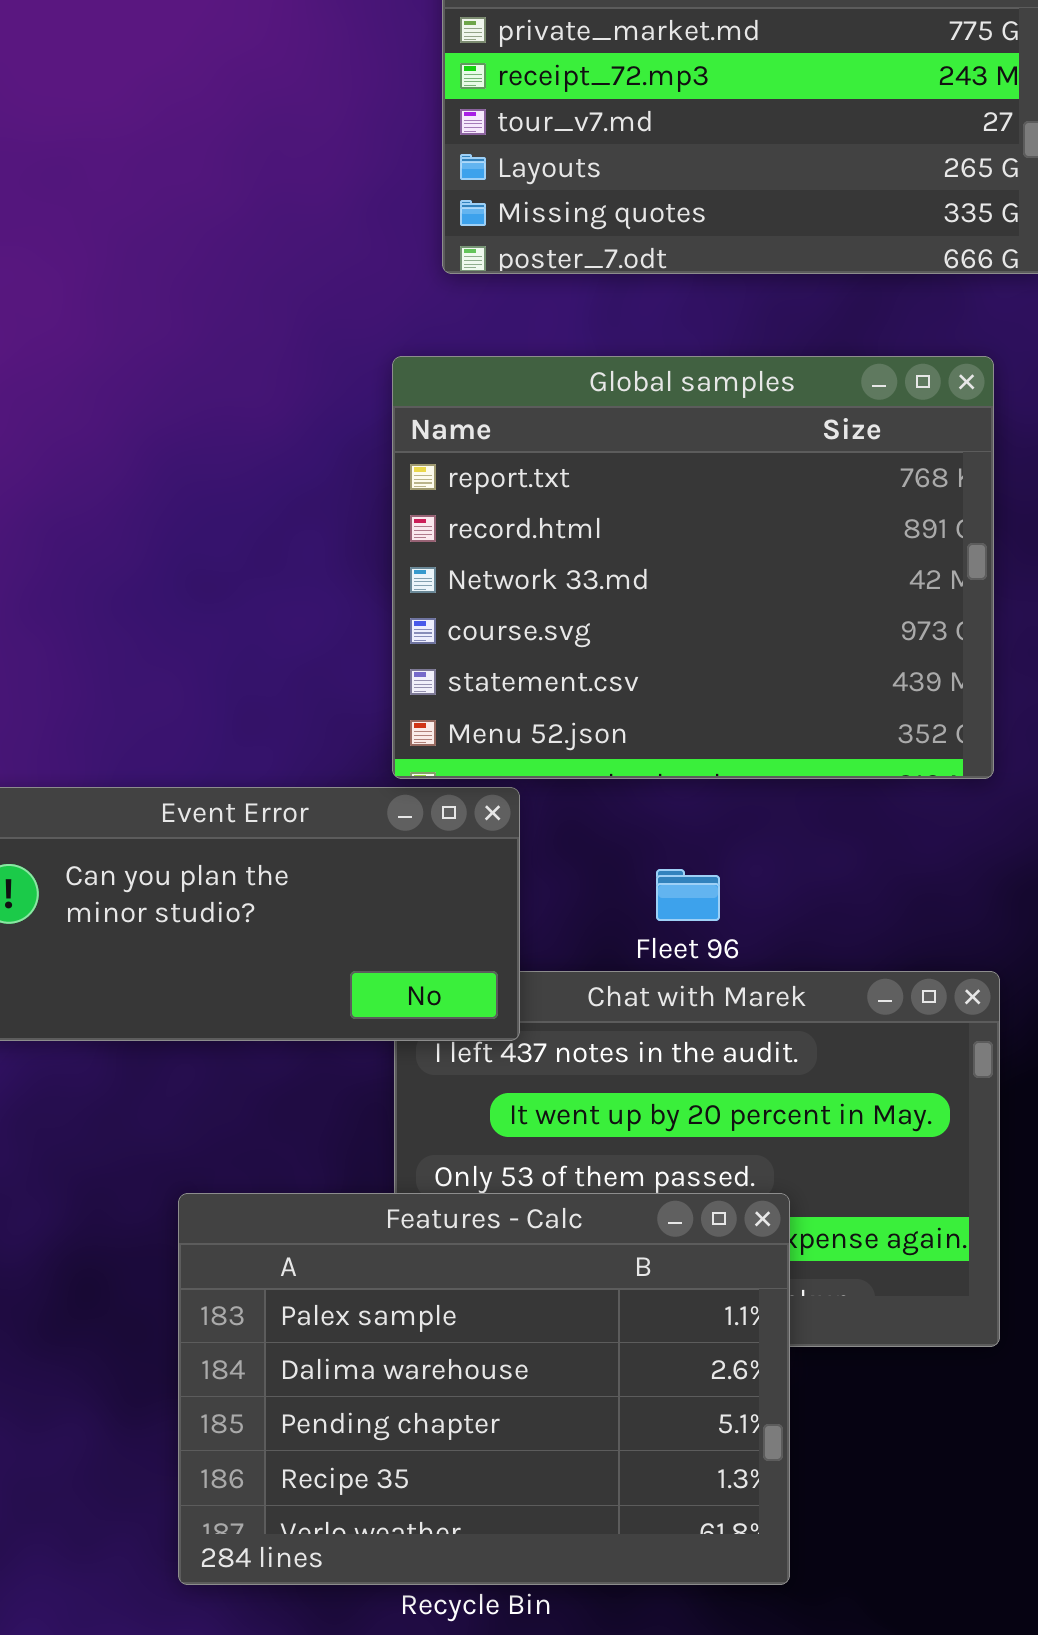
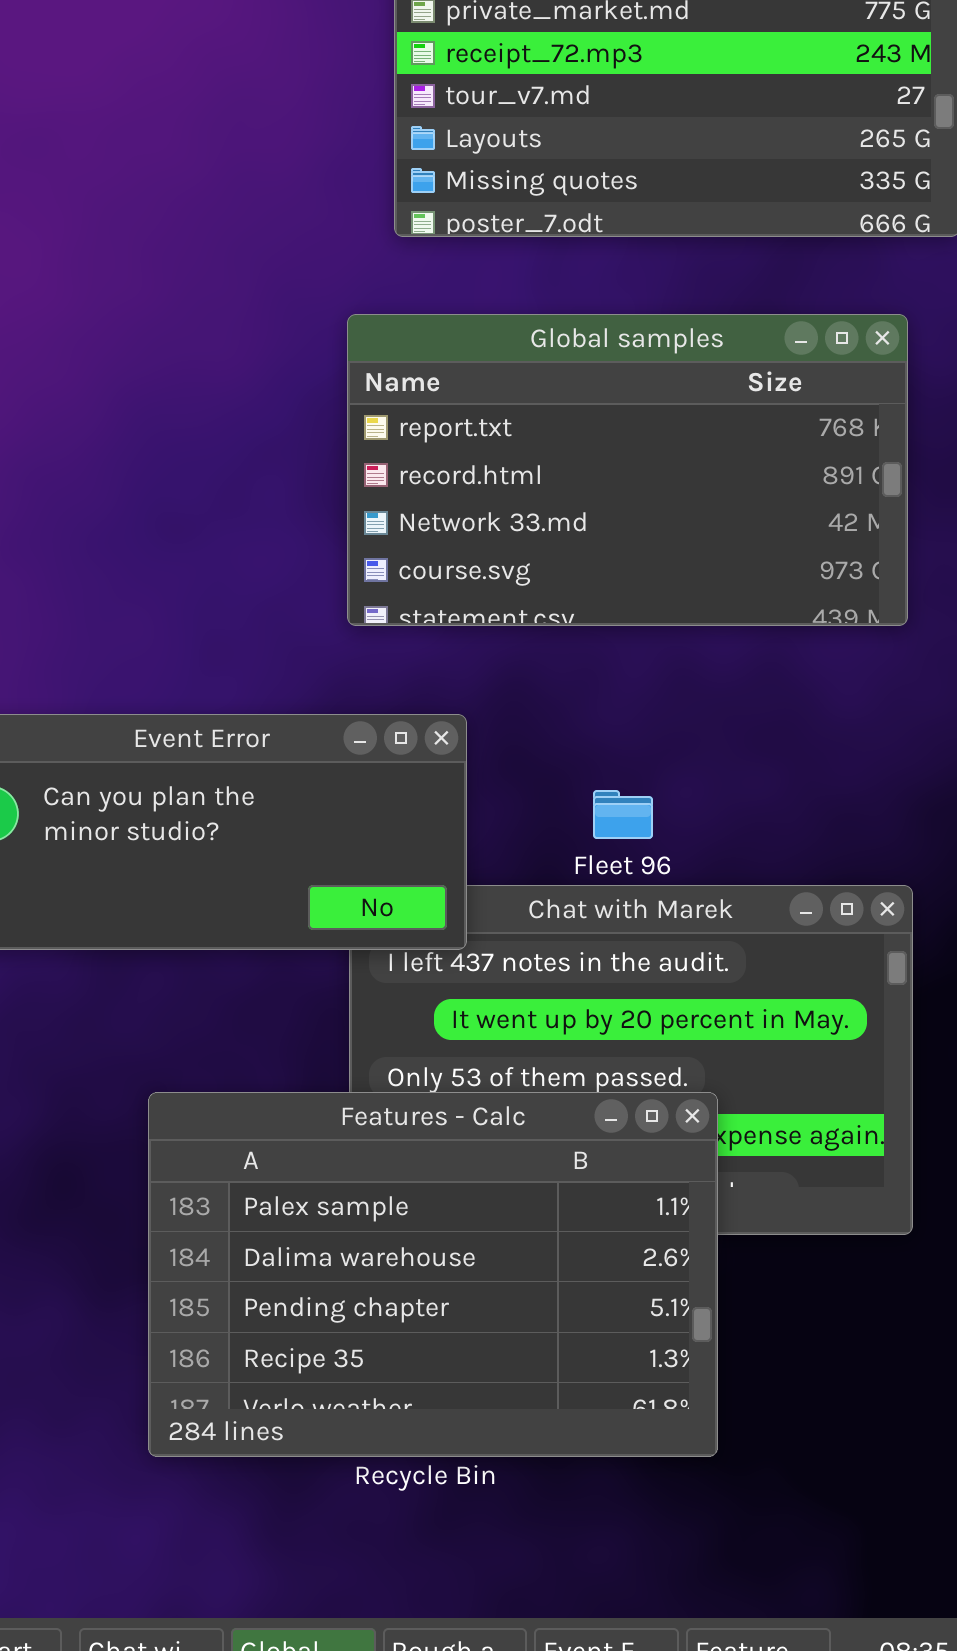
Global samples: [392,356,994,779] -> [347,314,908,626], resized

